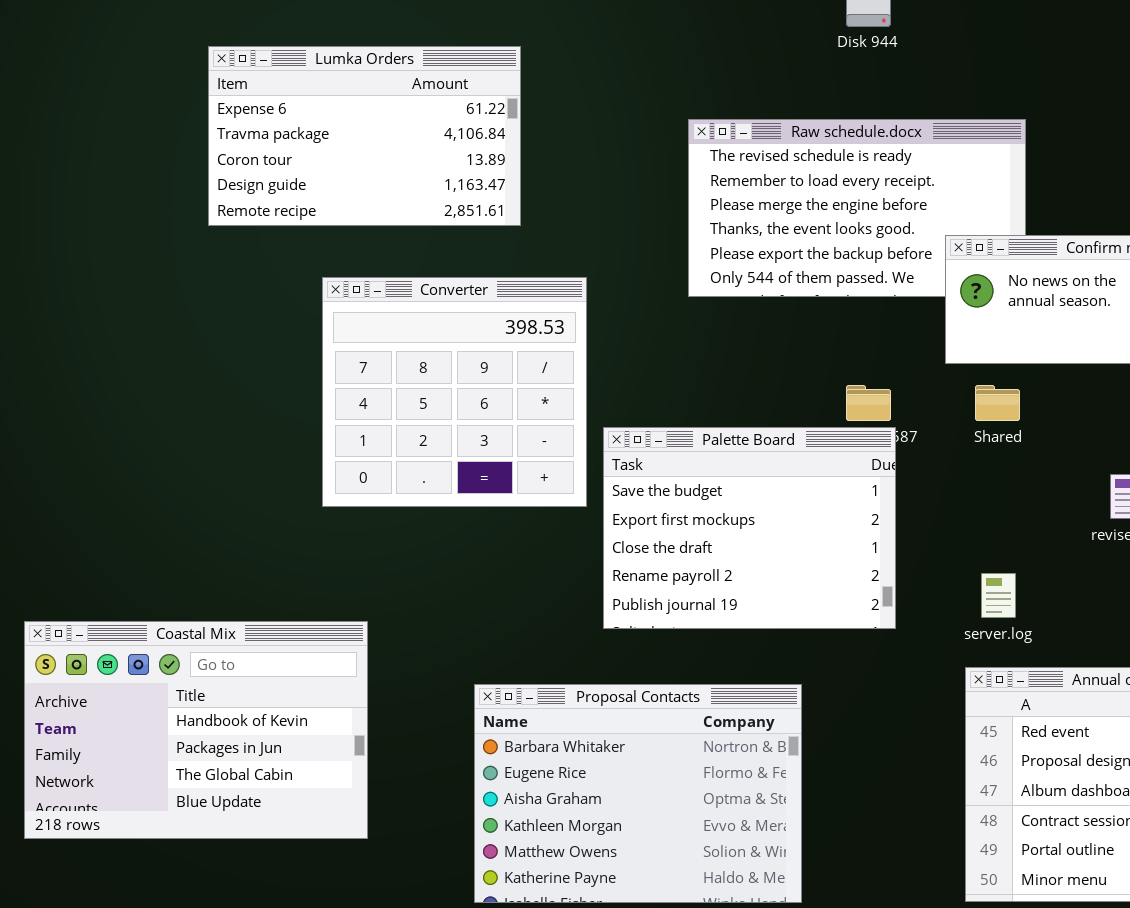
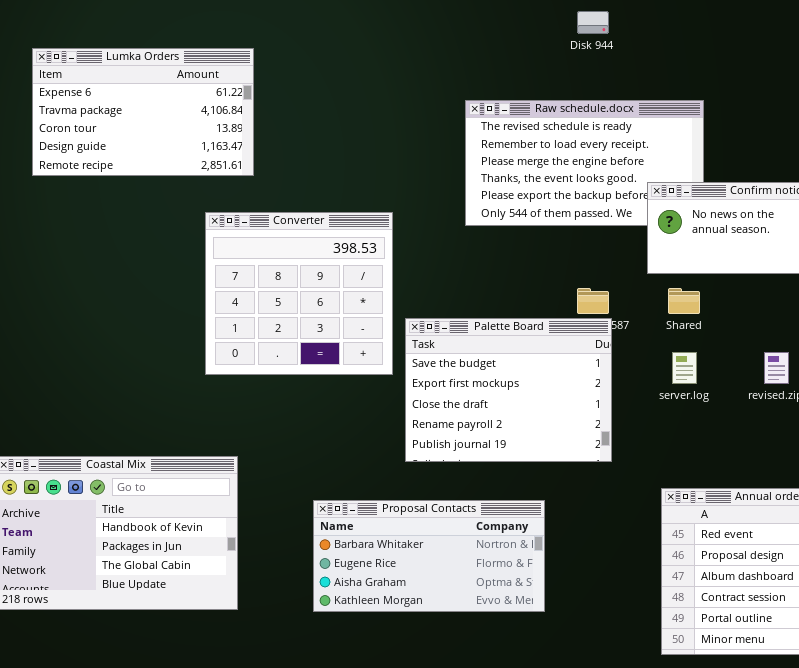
Lumka Orders: [208,46,521,226] -> [32,48,254,176], moved
server.log: [981,573,1016,618] -> [672,352,697,384], moved
Proposal Contacts: [474,684,802,903] -> [313,500,545,612], resized

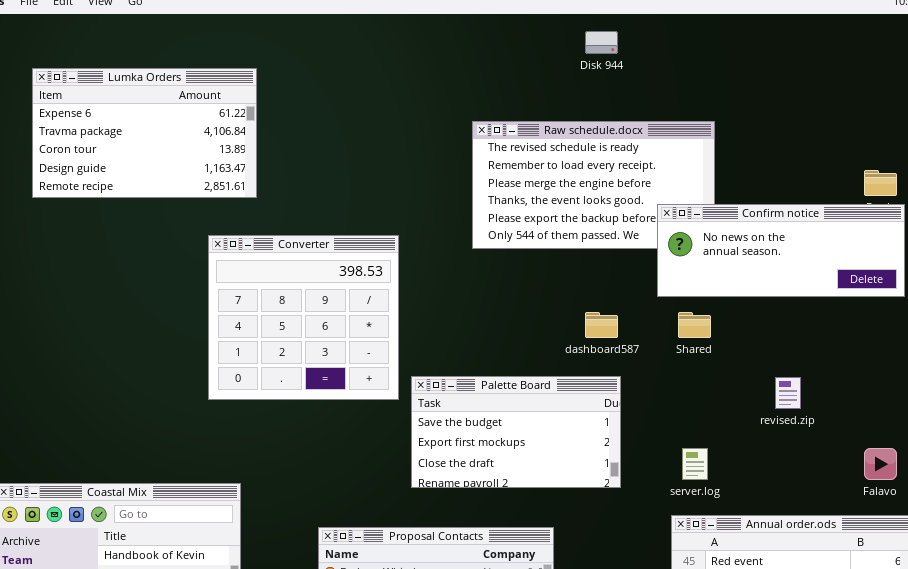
Palette Board: [405,318,612,462] -> [411,376,621,488], resized
server.log: [672,352,697,384] -> [682,448,708,480], moved

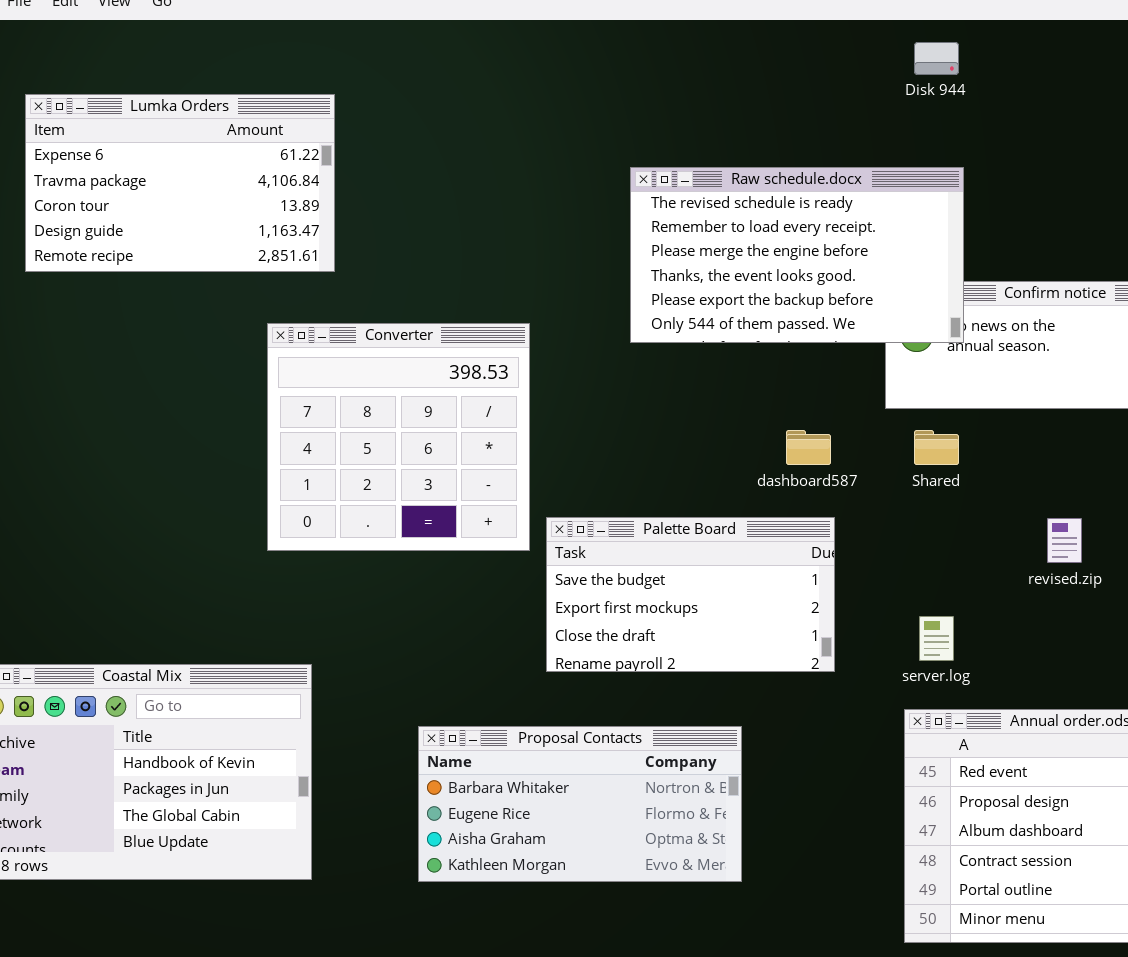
Disk 944: [585,31,618,54] -> [914,42,959,75], moved
Raw schedule.docx: [472,121,715,249] -> [630,167,964,343], raised

